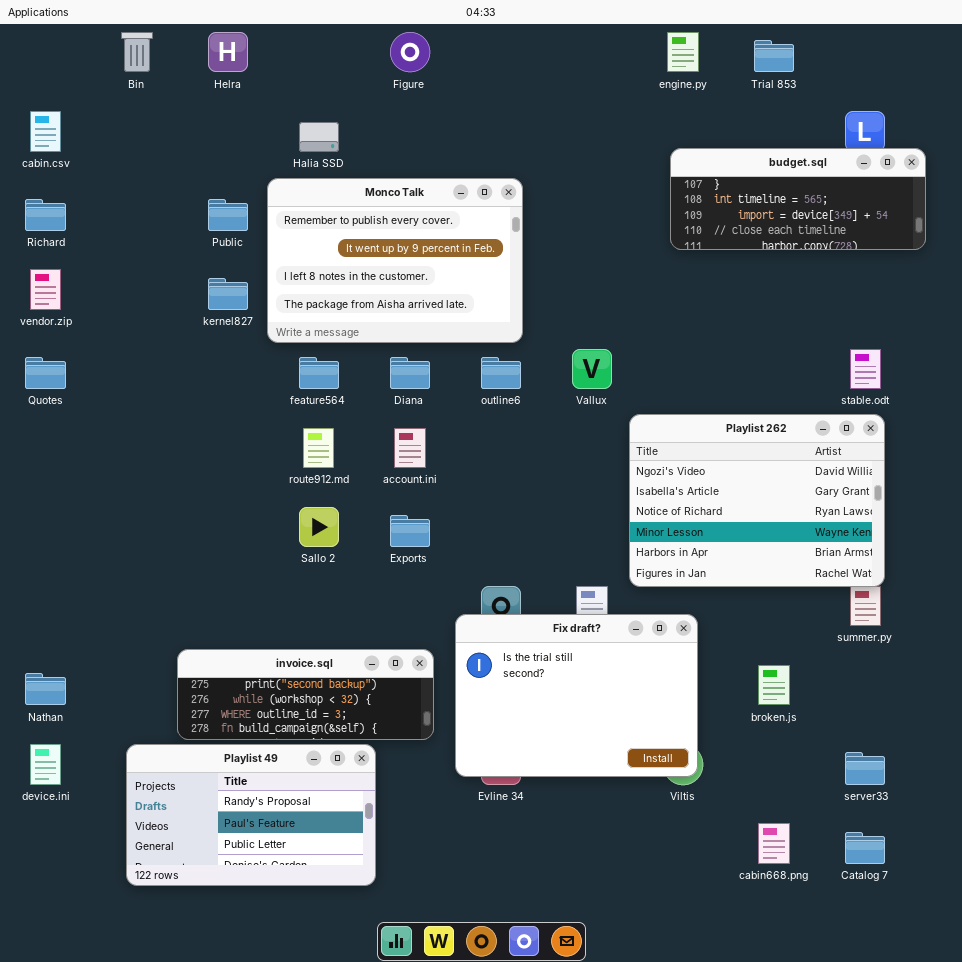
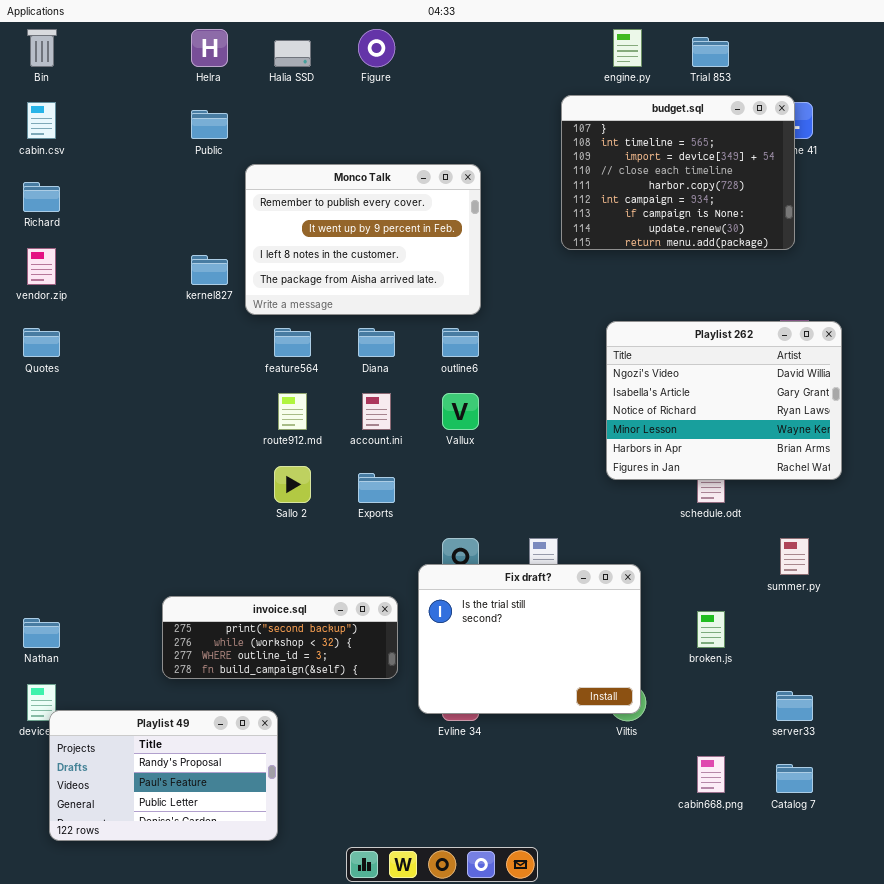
Bin: [121,32,153,72] -> [27,29,57,67], moved
Halia SSD: [299,122,339,152] -> [274,40,311,67], moved
budget.sql: [670,148,926,250] -> [561,95,795,250], moved, resized
Public: [208,199,248,231] -> [191,110,228,139], moved
Vallux: [572,349,612,389] -> [442,393,479,430], moved
Playlist 262: [629,414,885,587] -> [606,321,842,480], moved
Playlist 49: [126,744,376,886] -> [49,710,278,841], moved

